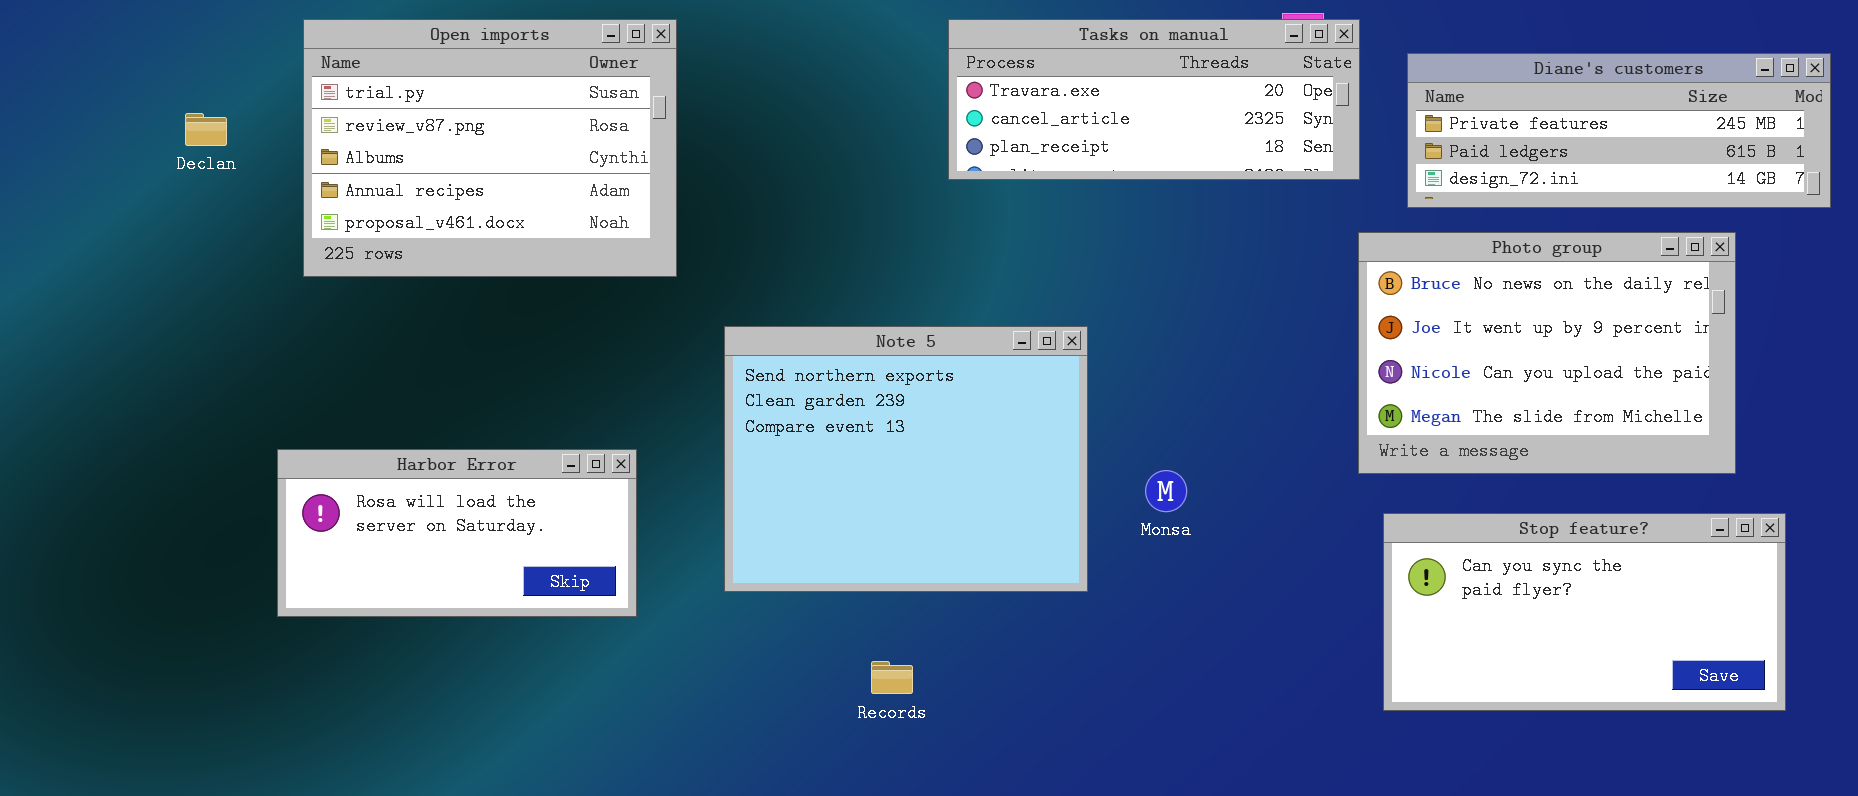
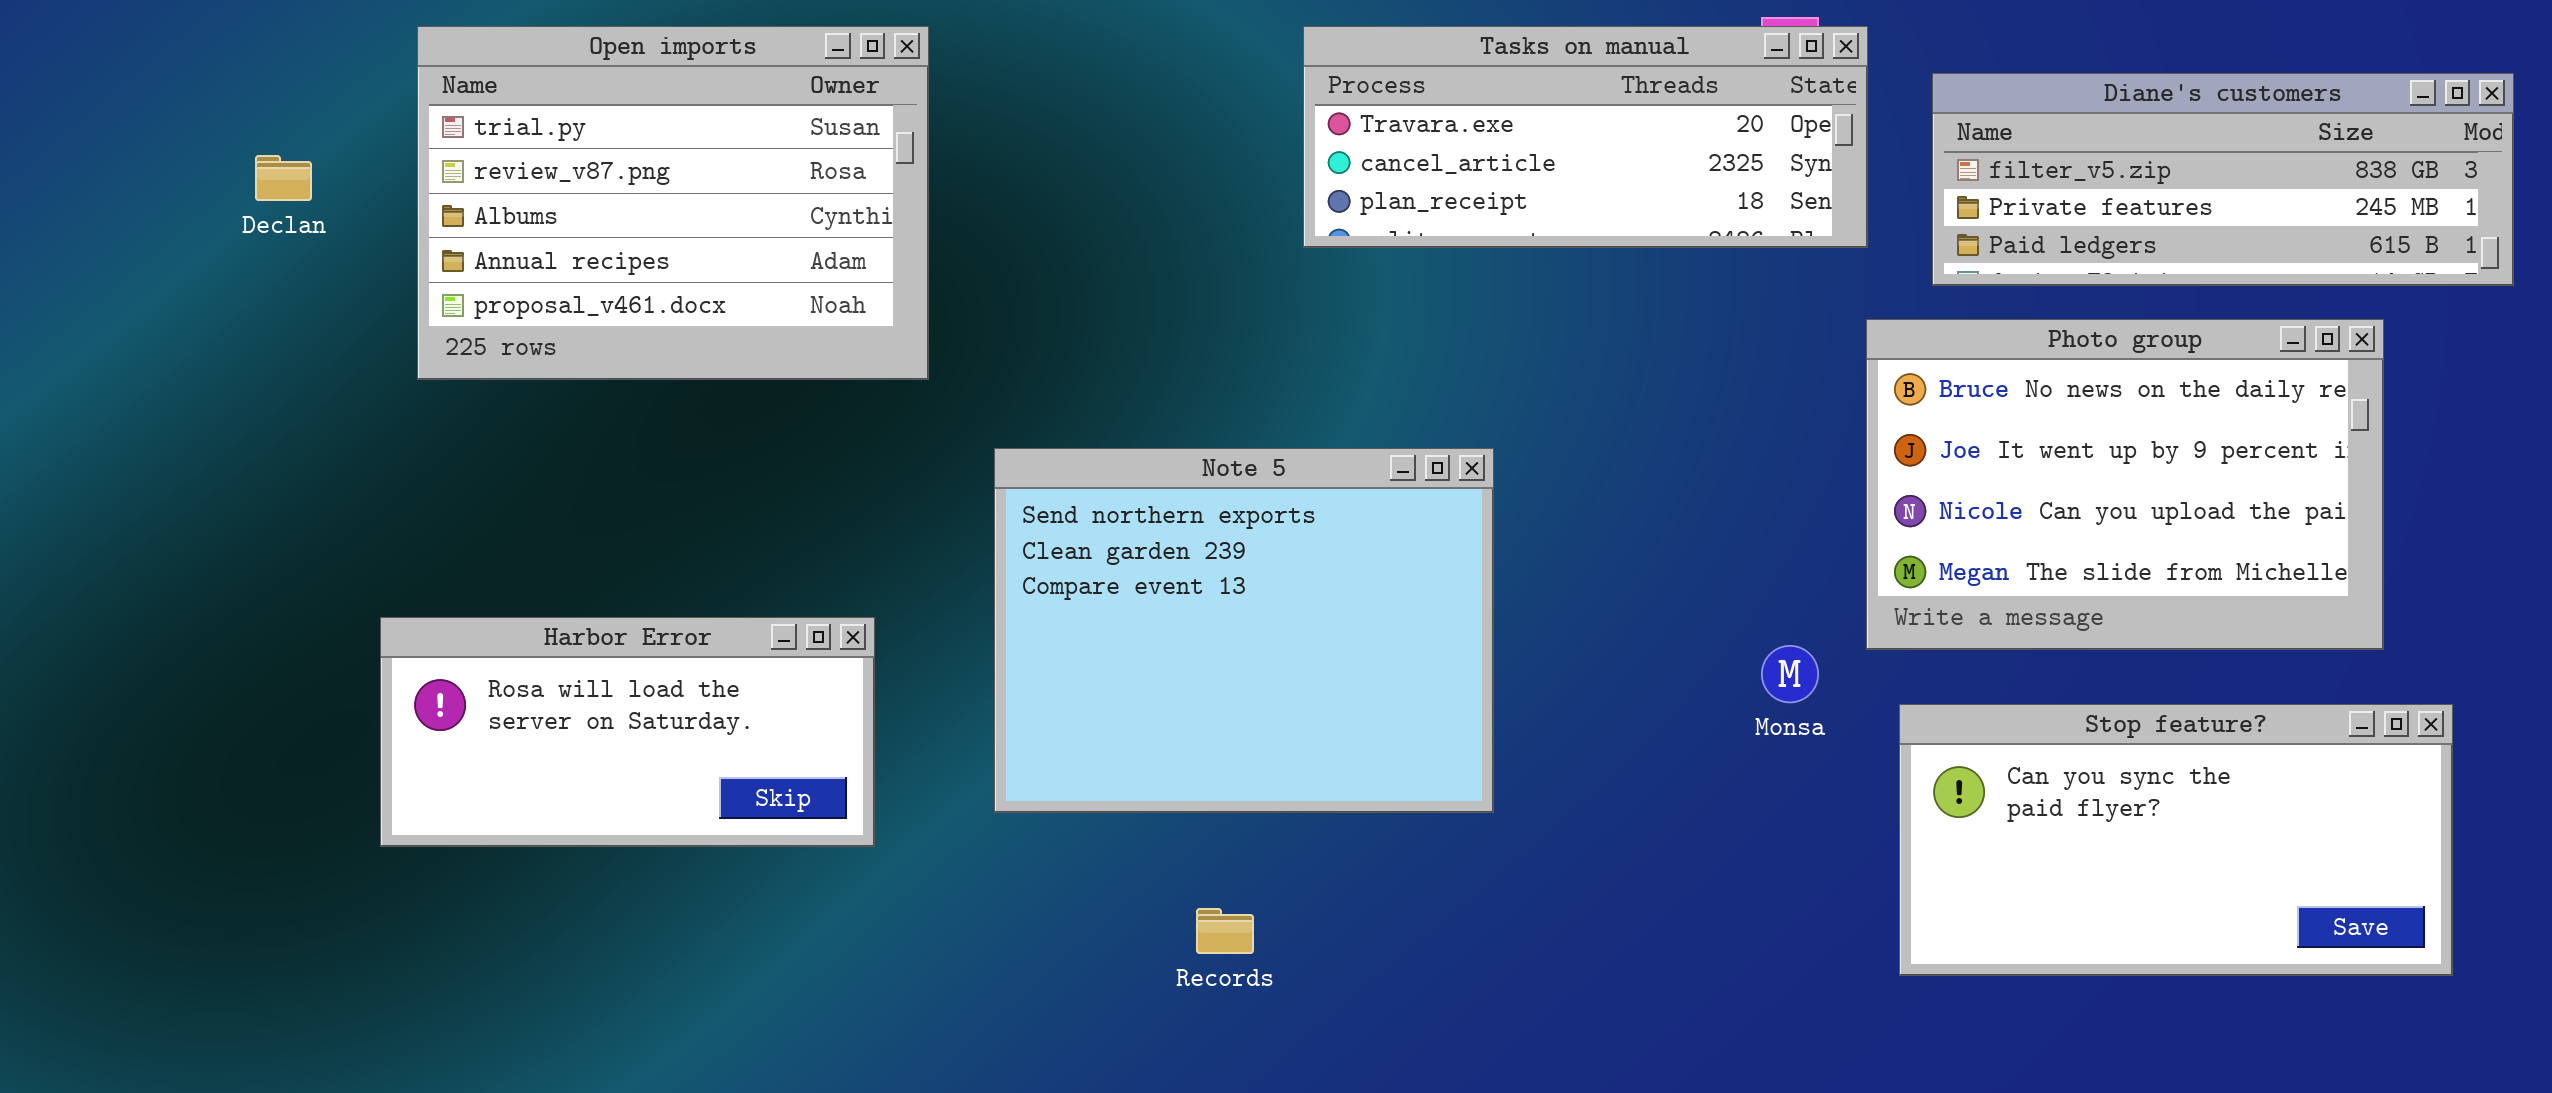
Diane's customers: [1407,53,1831,208] -> [1932,73,2514,286], scrolled up 1 row
Monsa: [1145,470,1187,512] -> [1761,645,1819,703], moved

